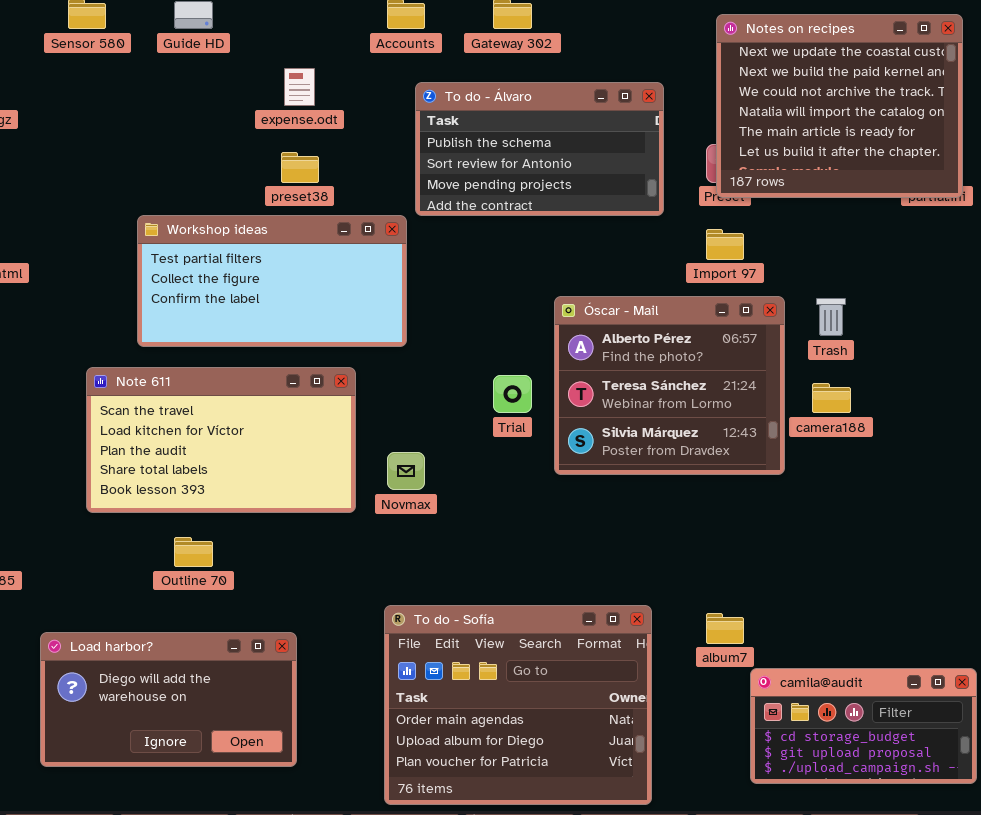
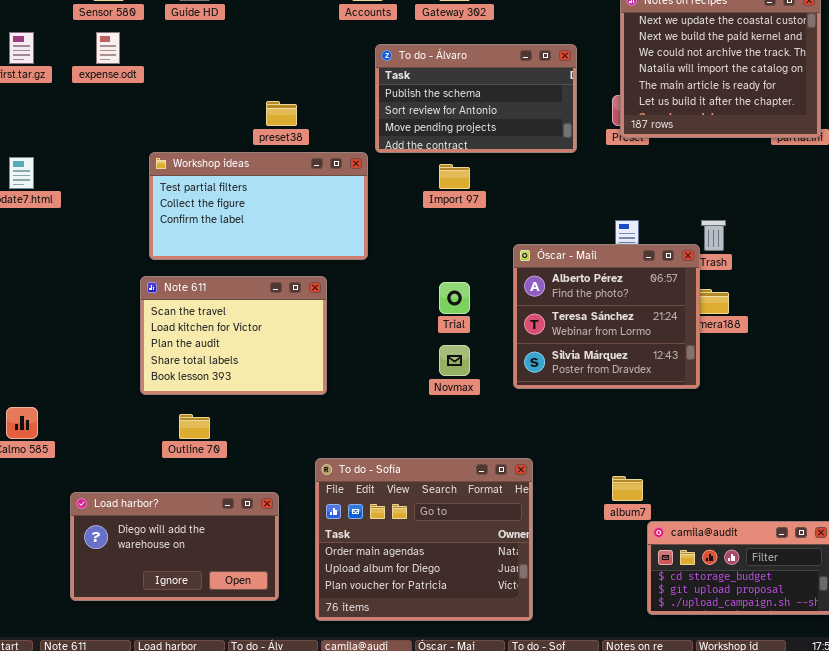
expense.odt: [284,68,315,106] -> [96,32,120,64], moved
Import 97: [706,229,744,260] -> [439,164,470,189], moved
Óscar - Mail: [554,296,785,475] -> [513,244,700,389], moved
Note 611: [86,367,356,513] -> [140,276,327,395], resized
Novmax: [387,452,425,490] -> [439,345,470,376], moved
To do - Sofía: [384,605,652,805] -> [315,458,533,621], moved

